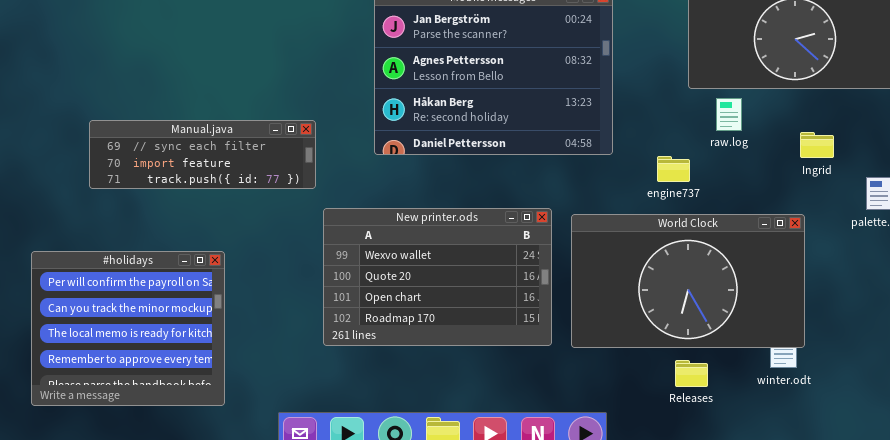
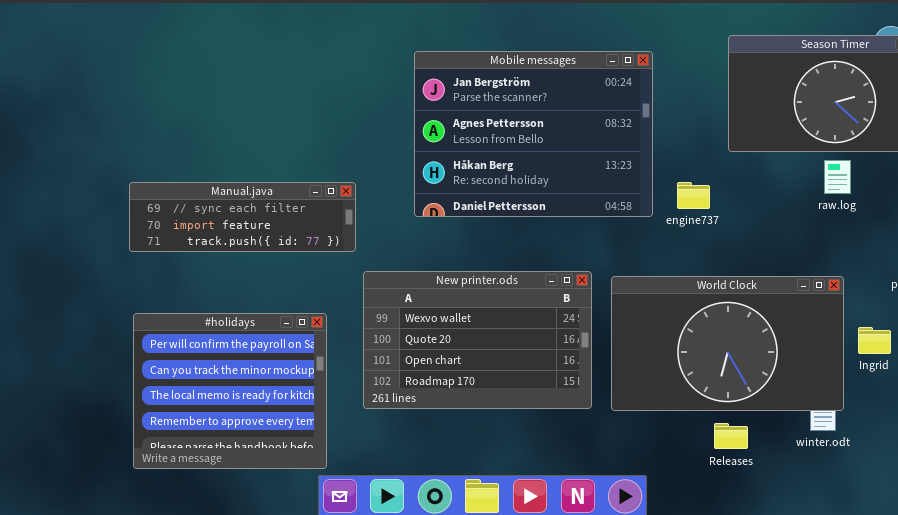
raw.log: [716,98,742,131] -> [824,160,851,194], moved
Ingrid: [800,132,834,158] -> [858,327,891,354], moved
engine737: [657,156,690,182] -> [677,182,710,209], moved
#holidays: [31,251,225,406] -> [133,313,327,469], moved

